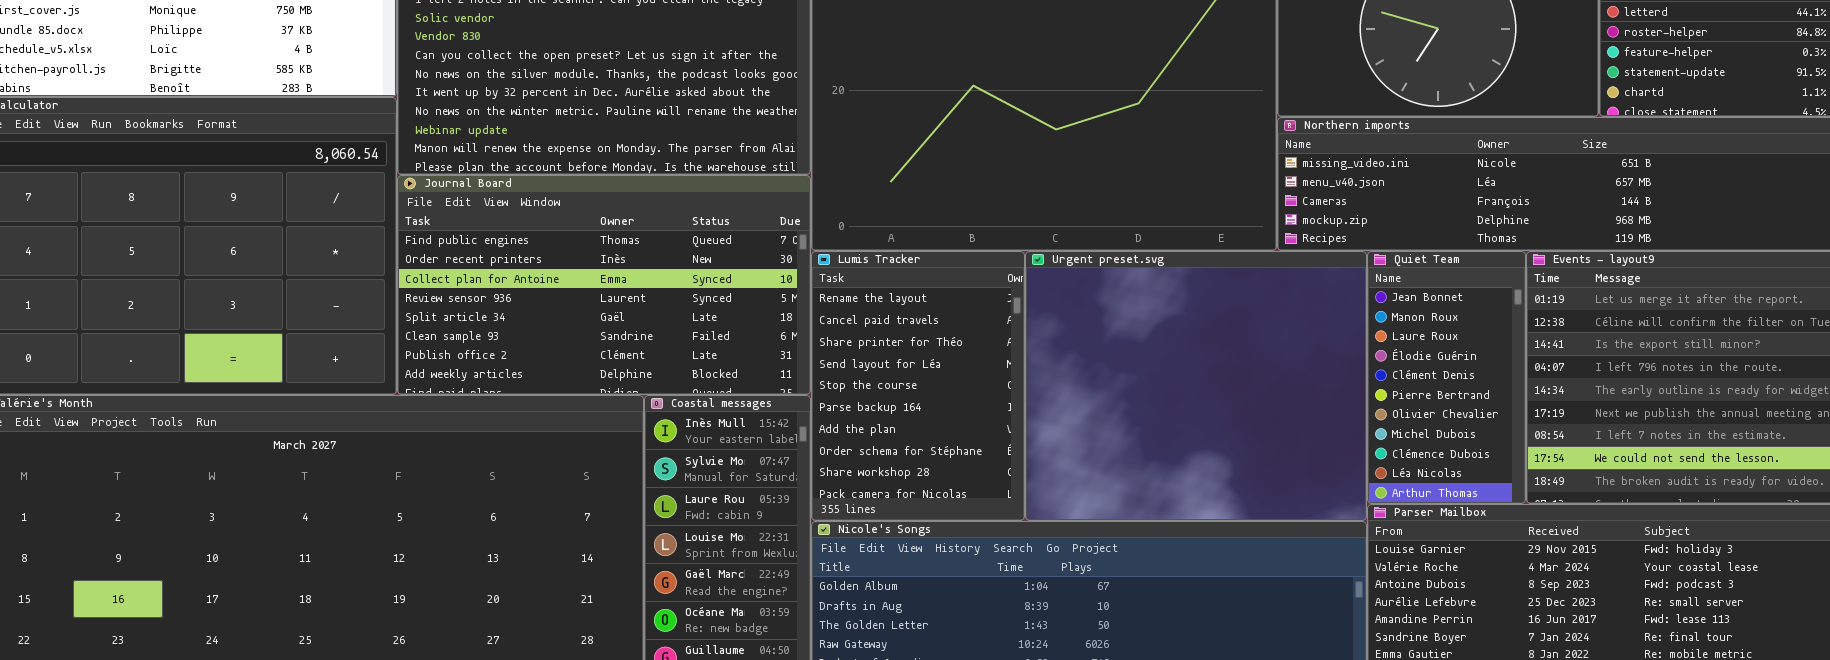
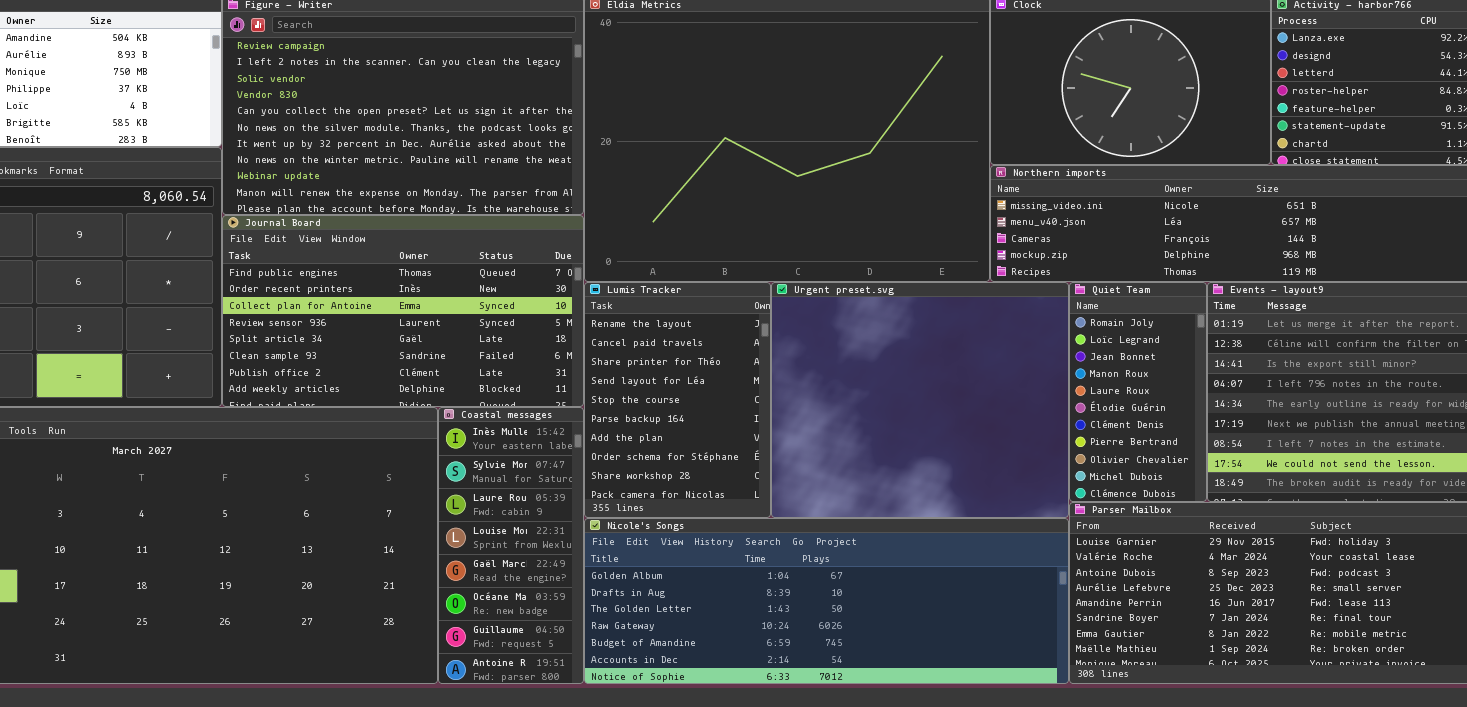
Quiet Team: [1367,251,1526,504] -> [1069,282,1207,502], scrolled up 2 rows

